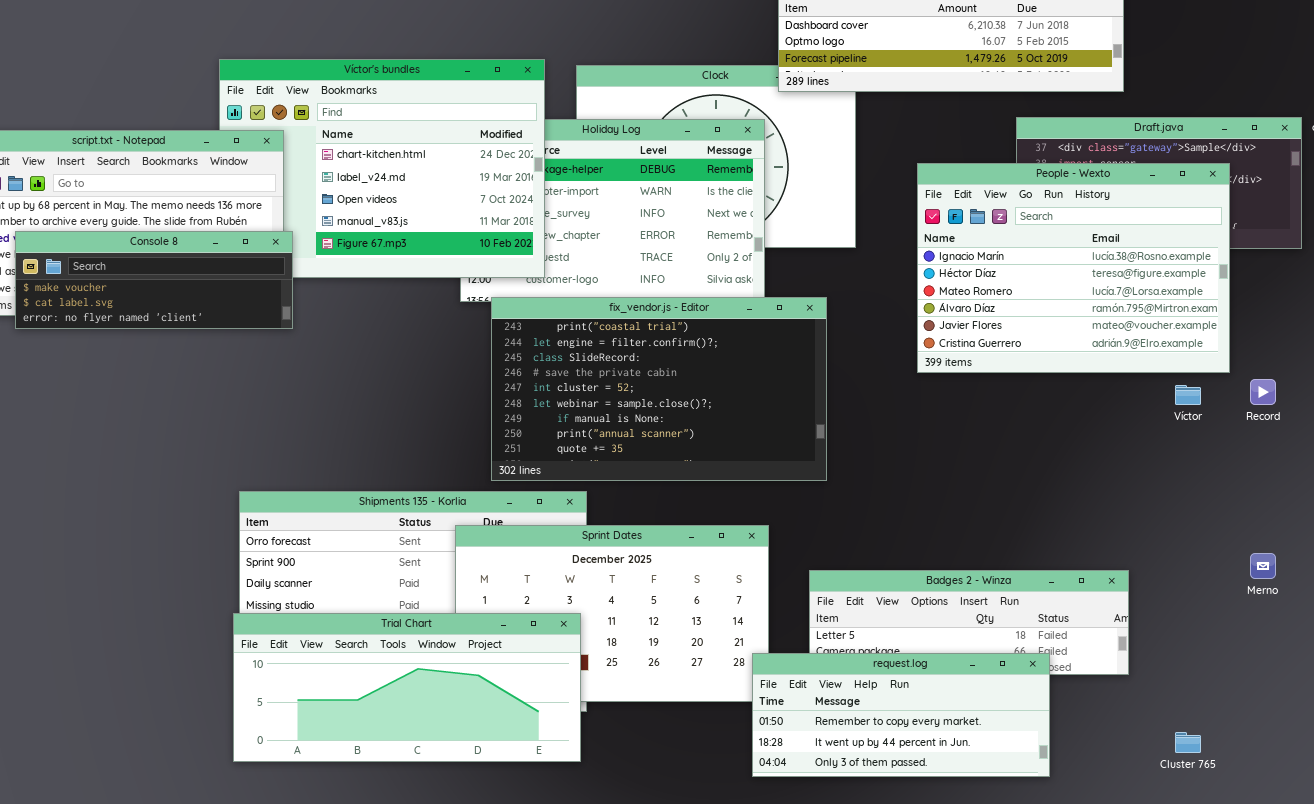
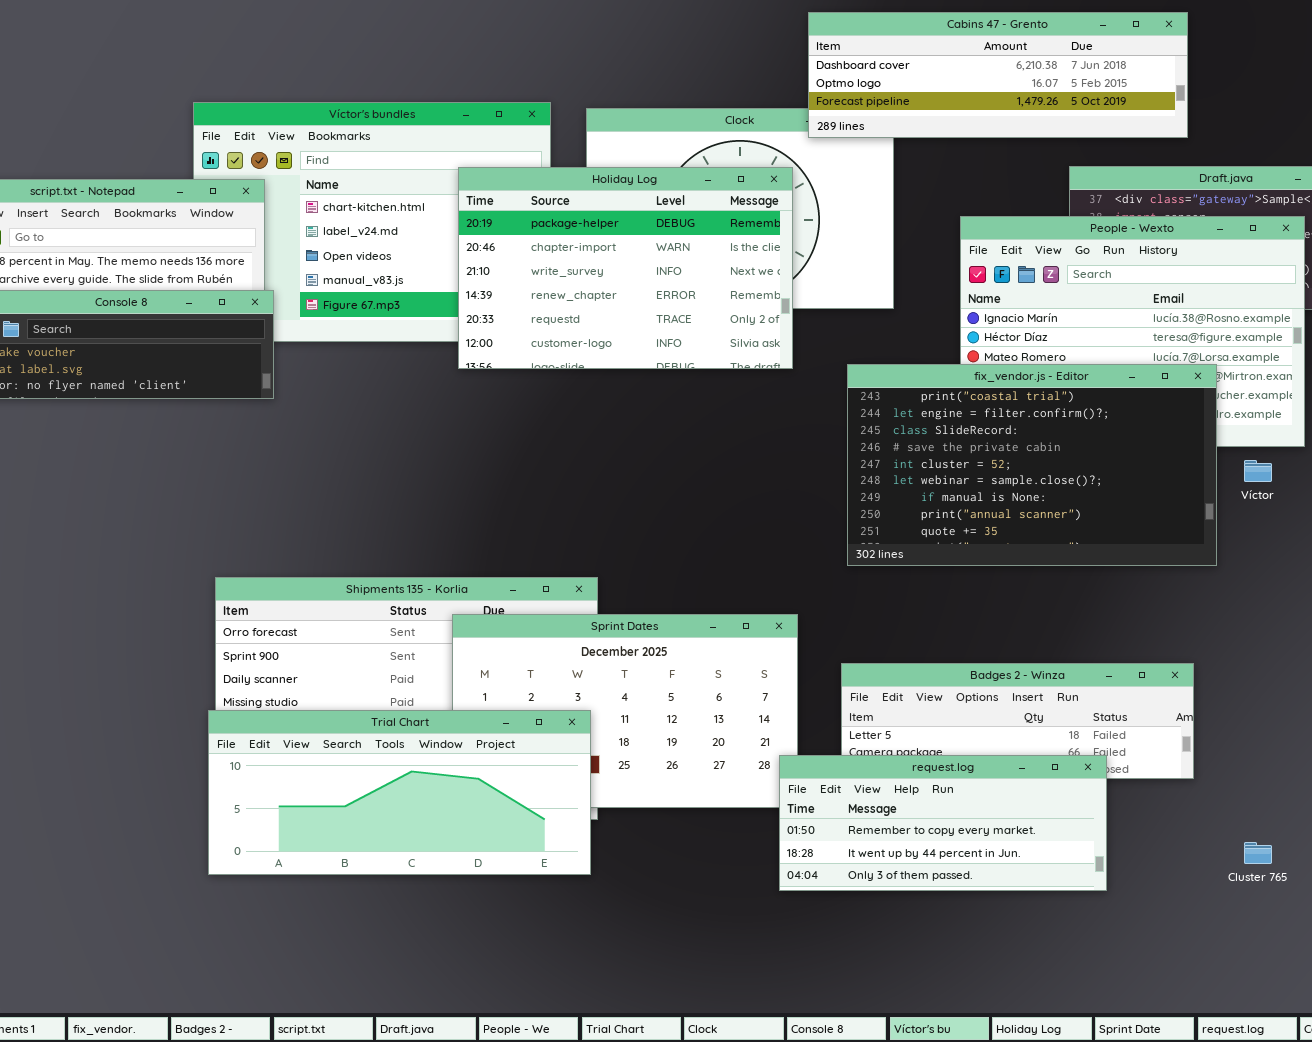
Holiday Log: [460,119,765,302] -> [458,167,793,369], raised
fix_vendor.js - Editor: [491,297,827,481] -> [847,364,1217,566], moved

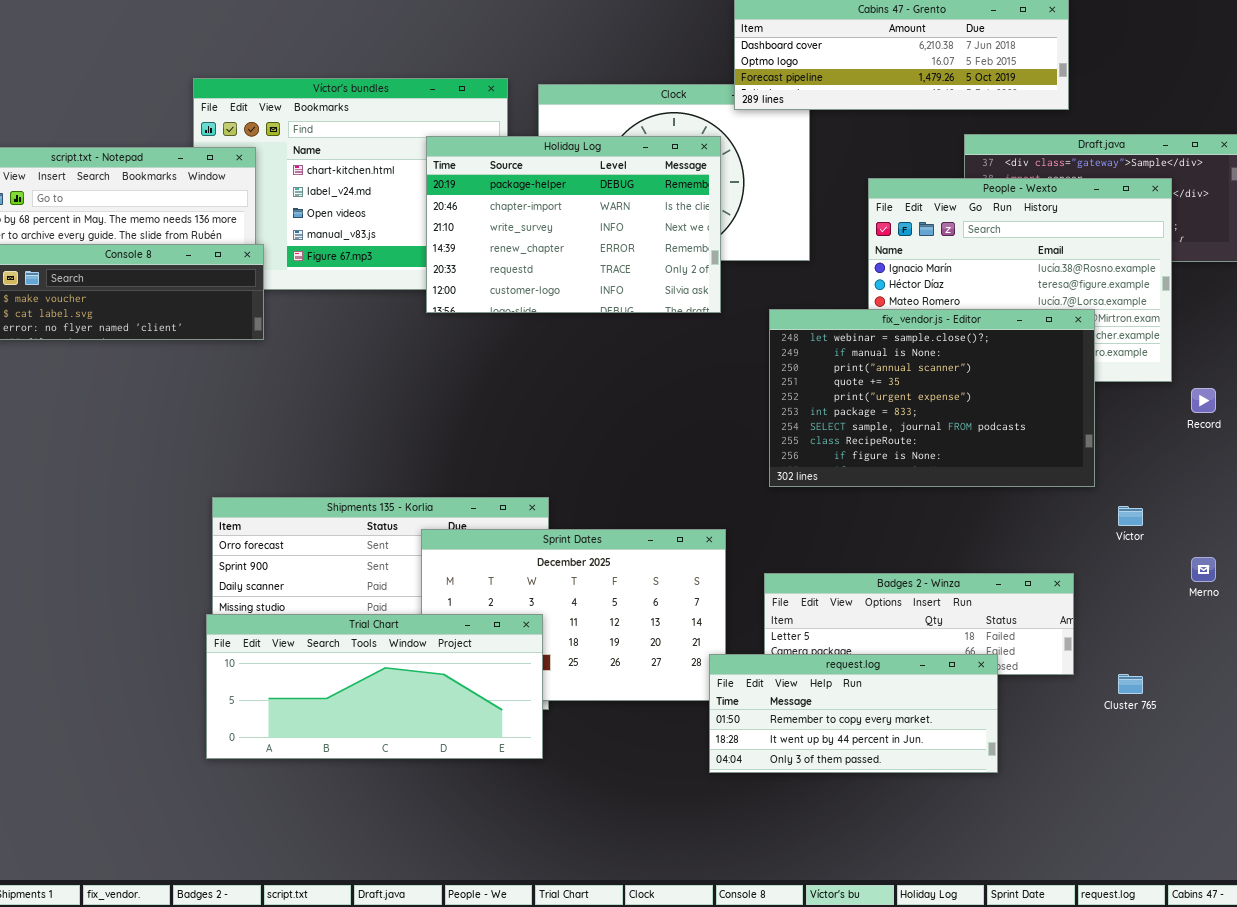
fix_vendor.js - Editor: [847,364,1217,566] -> [769,309,1095,487], scrolled down 5 rows
Víctor: [1244,460,1272,482] -> [1118,506,1143,526], moved
Cluster 765: [1244,842,1272,864] -> [1118,674,1143,694], moved

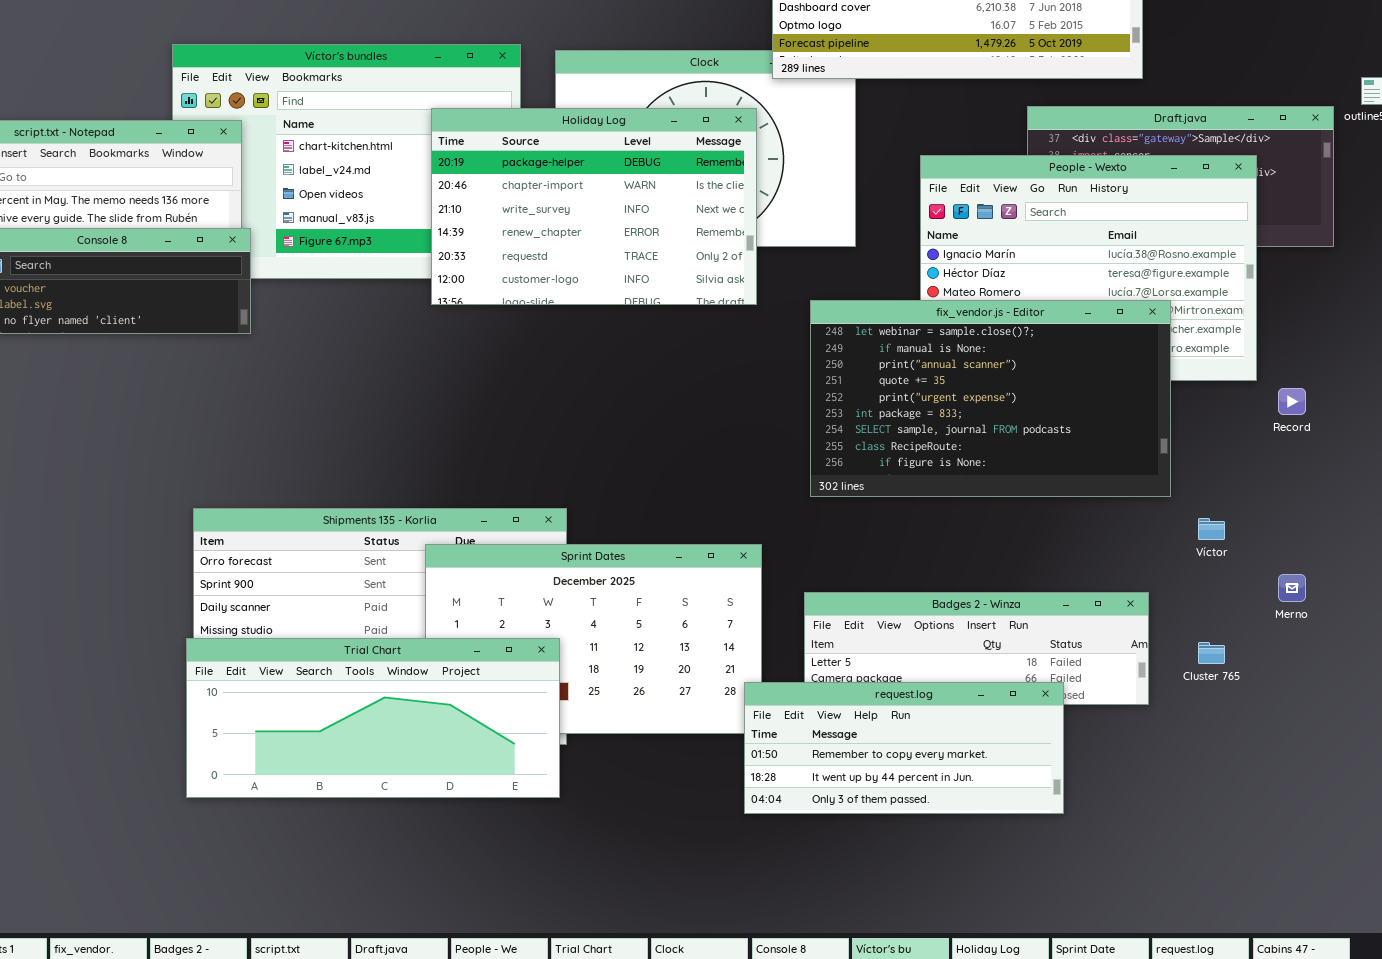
Cluster 765: [1118,674,1143,694] -> [1198,642,1225,664], moved

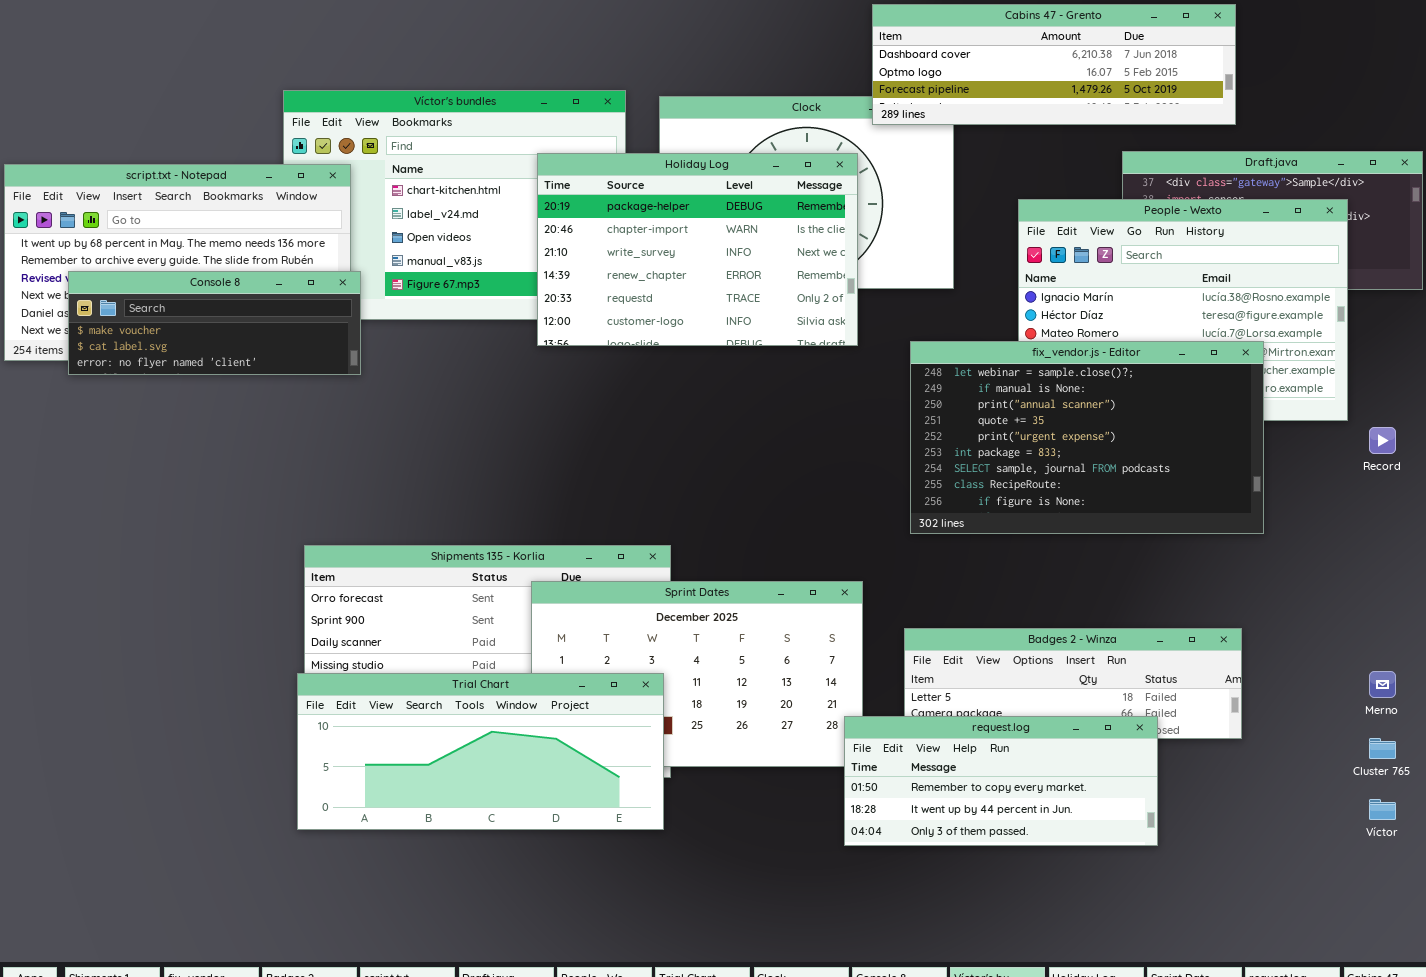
Víctor: [1198,518,1225,540] -> [1369,799,1396,820], moved
Merno: [1278,574,1306,602] -> [1369,671,1396,698], moved
Cluster 765: [1198,642,1225,664] -> [1369,738,1396,759], moved

